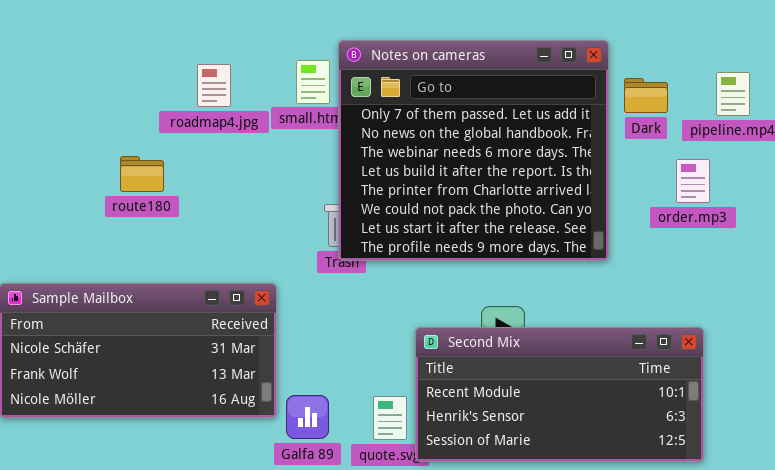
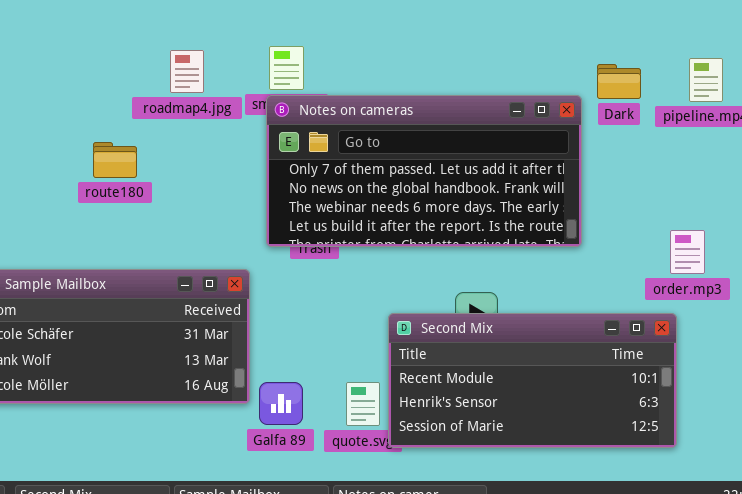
Notes on cameras: [338,40,609,261] -> [266,95,582,247], resized
order.mp3: [676,159,710,203] -> [670,230,705,274], moved

